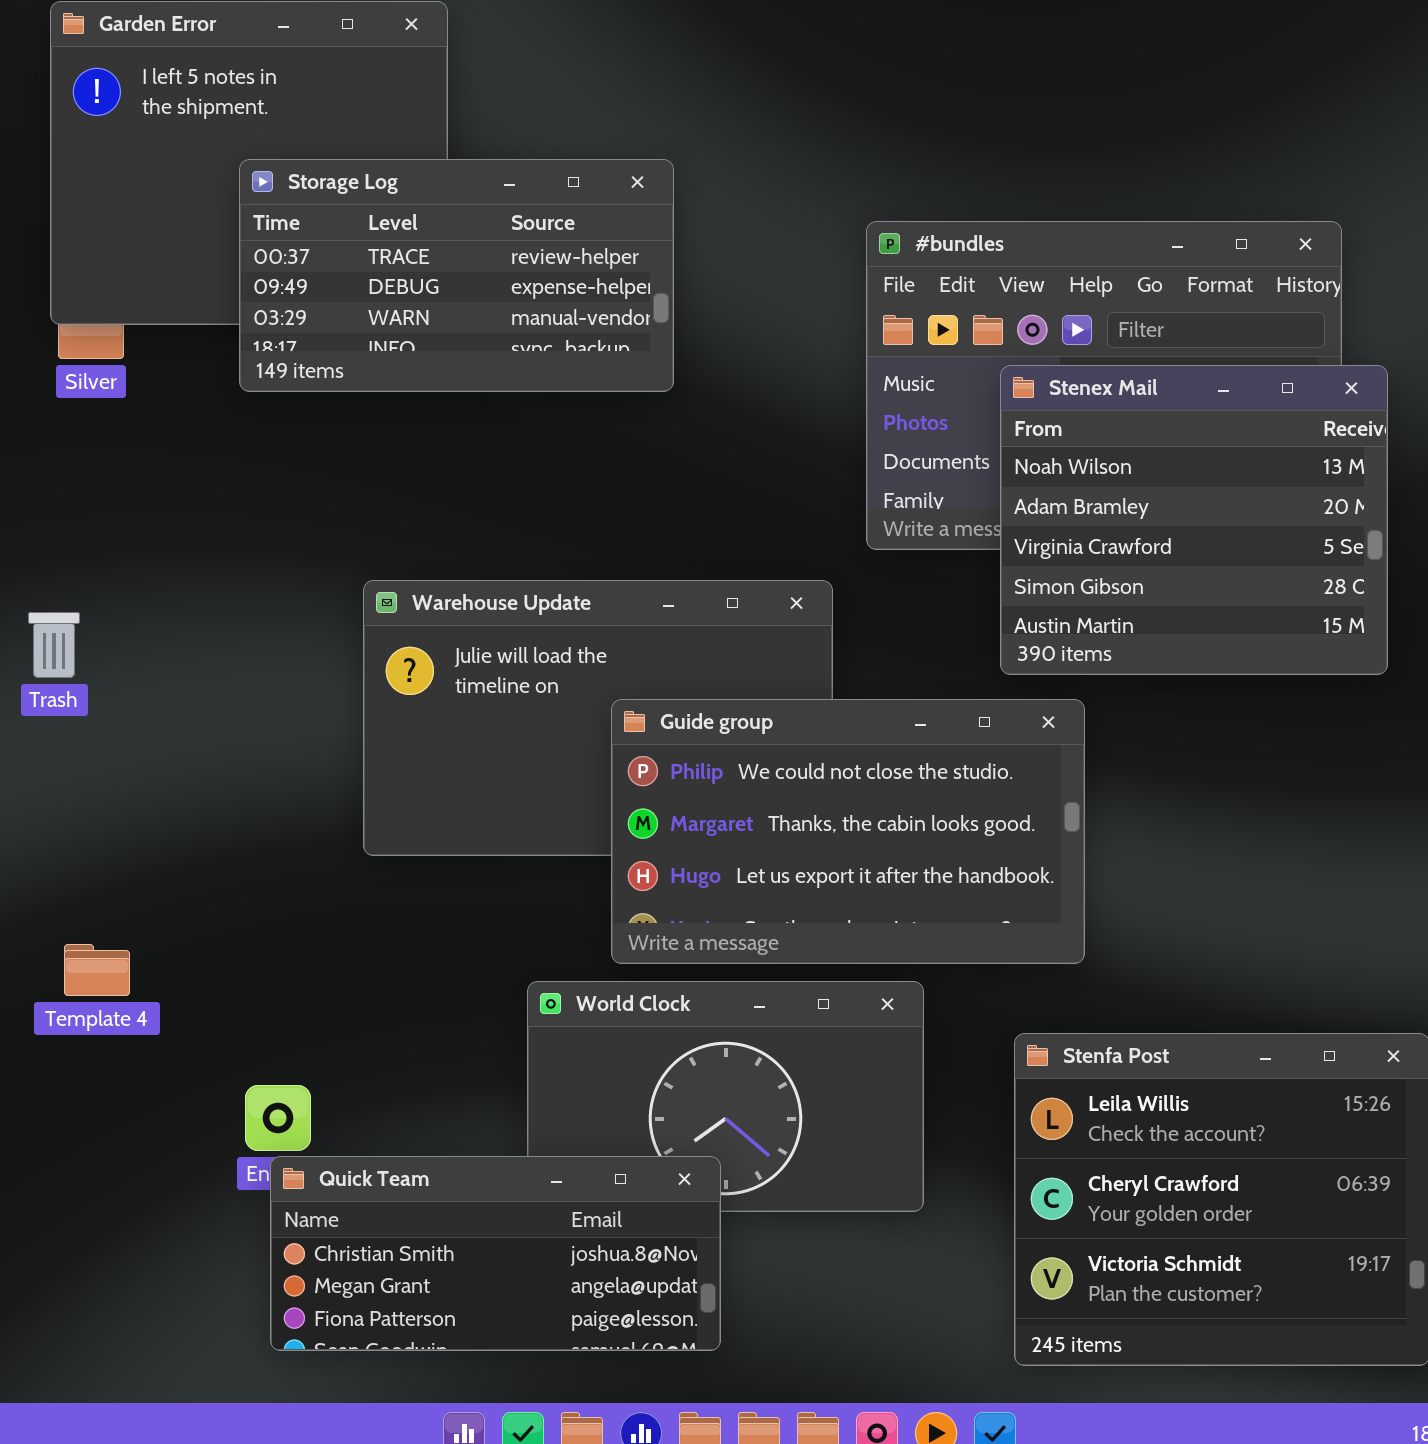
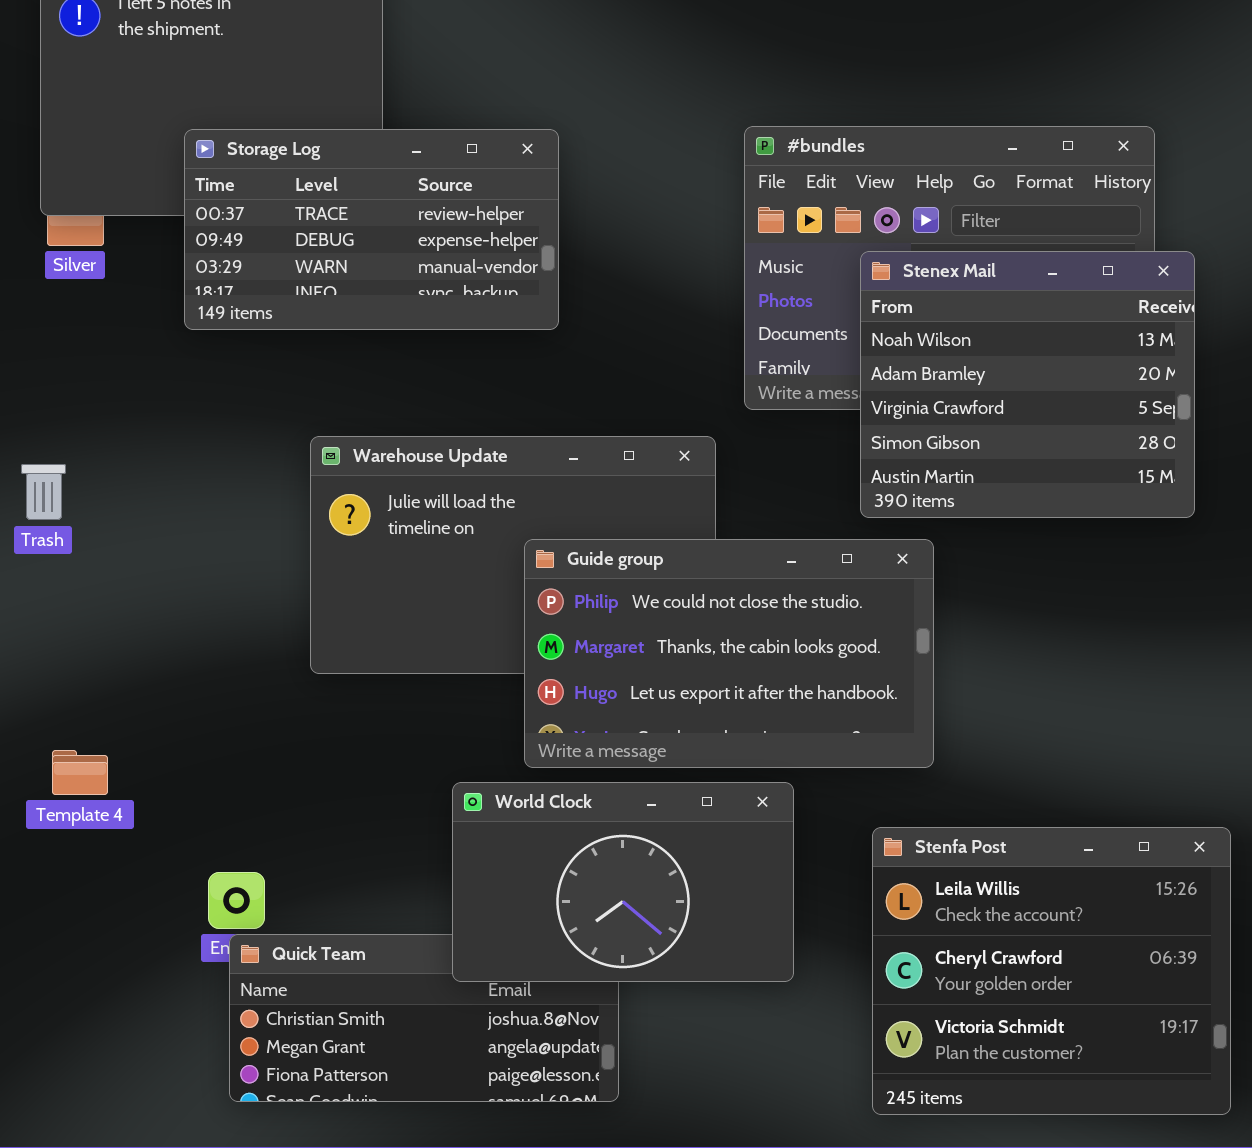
Storage Log: [239,159,674,392] -> [184,129,559,330], moved
World Clock: [527,981,924,1212] -> [452,782,794,982], raised

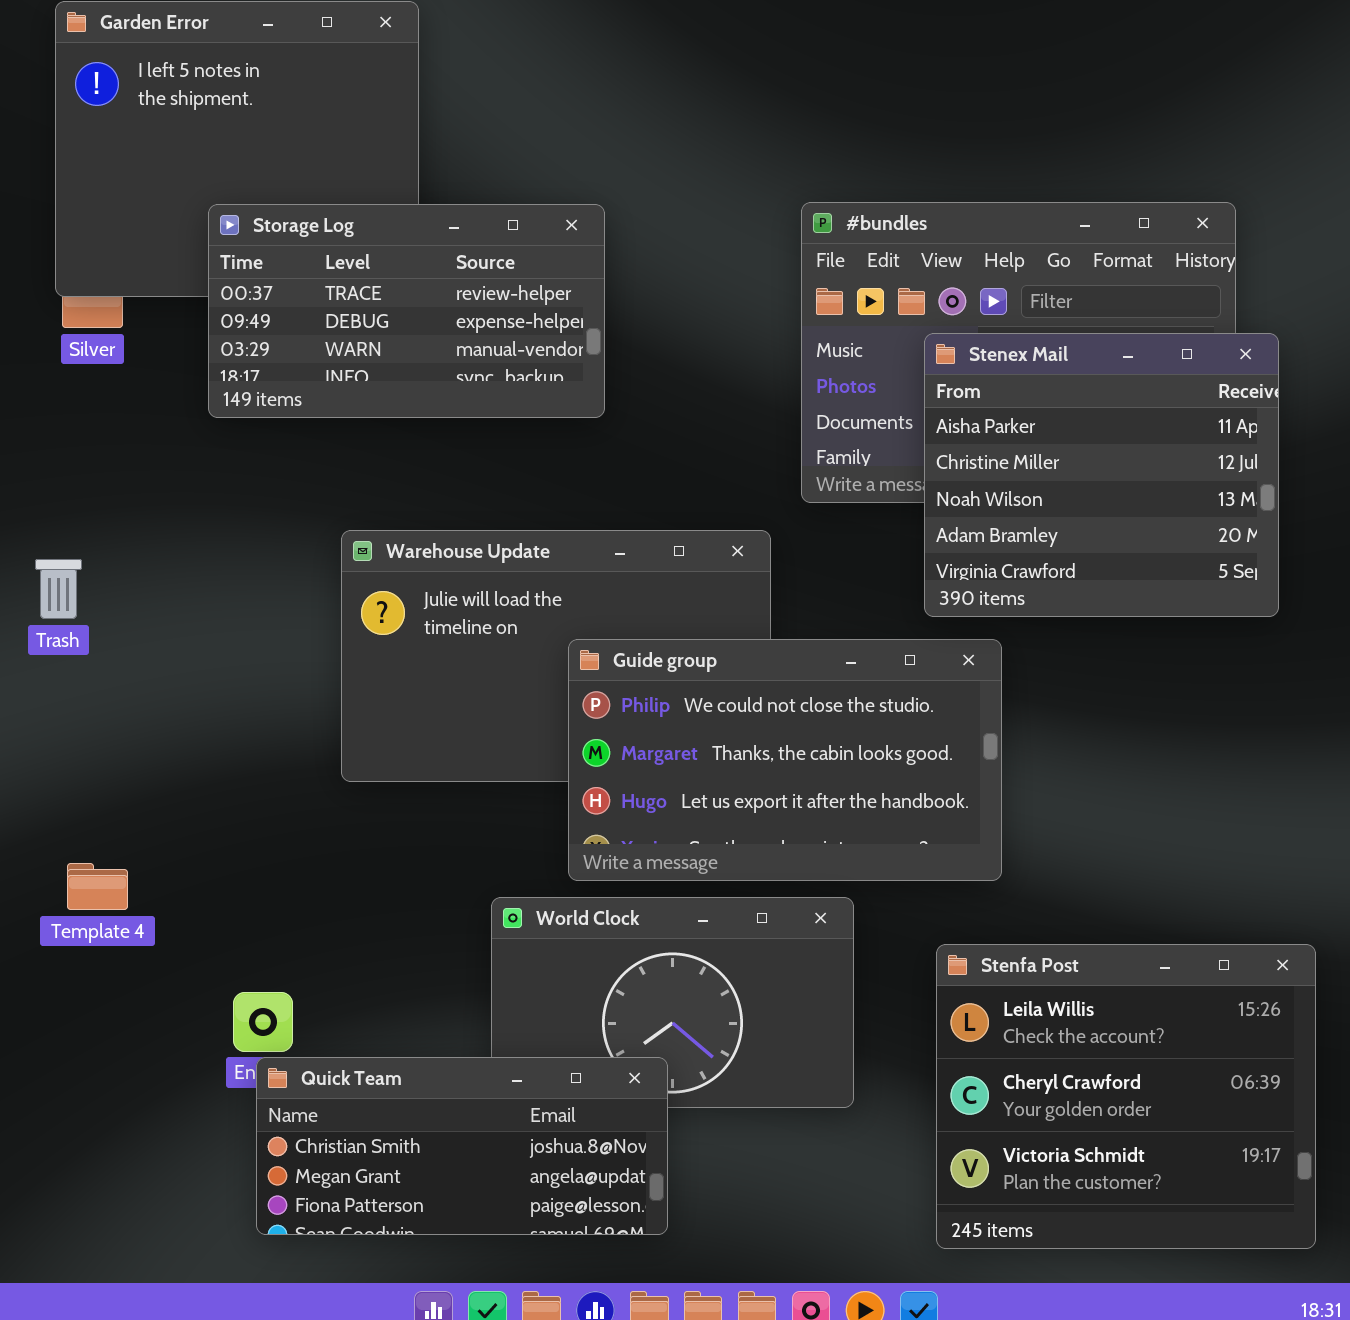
Stenex Mail: [860,251,1195,518] -> [924,333,1279,617], scrolled up 2 rows
Quick Team: [229,934,619,1102] -> [256,1057,668,1235], raised

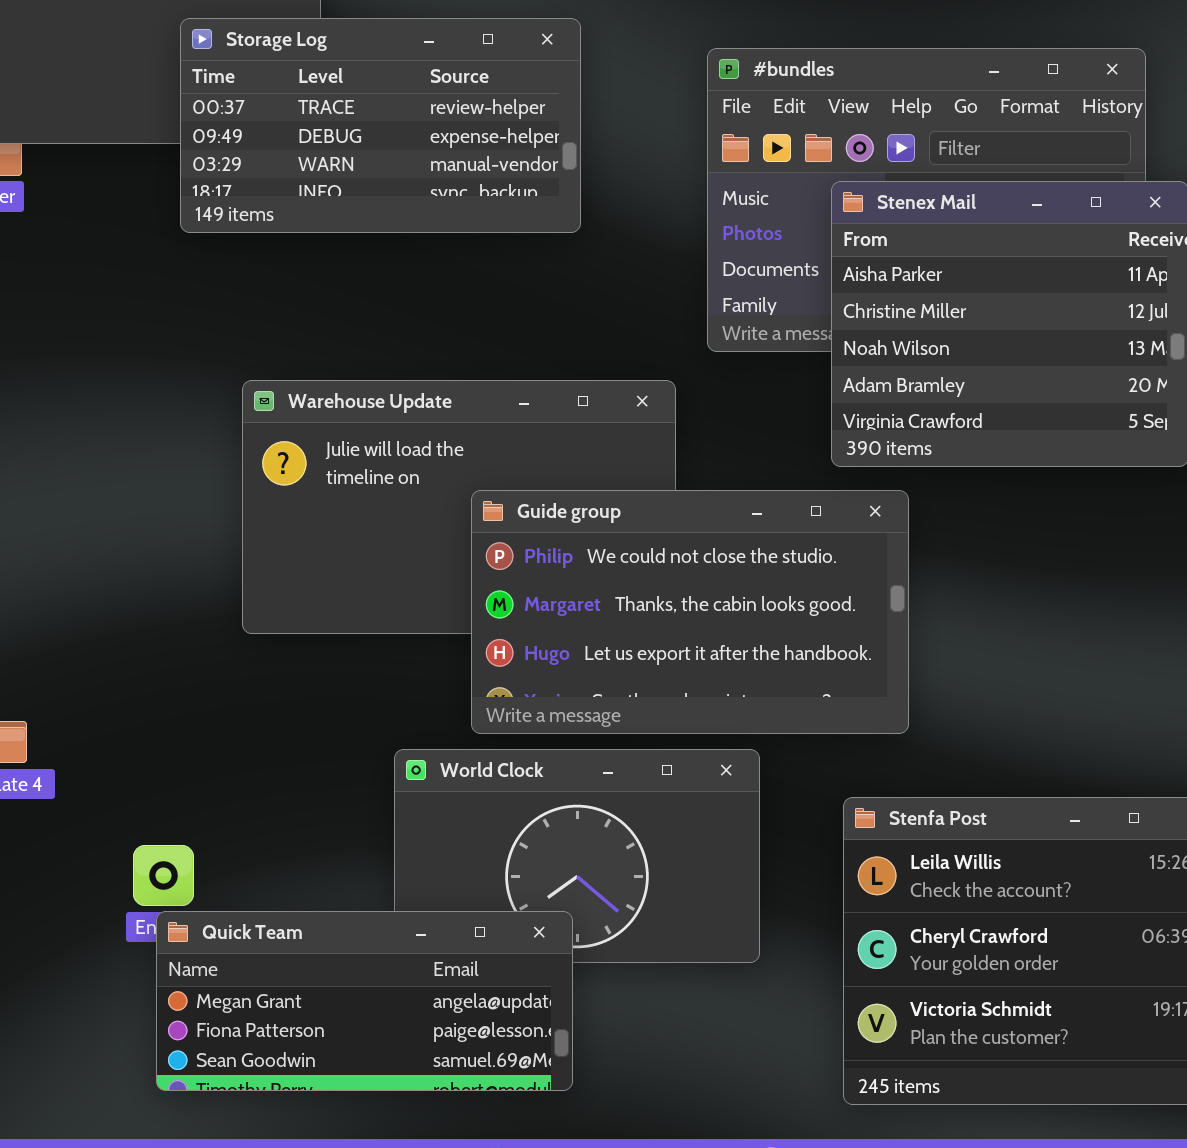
Storage Log: [208,204,605,418] -> [180,18,581,233], moved
Quick Team: [256,1057,668,1235] -> [156,911,573,1091], scrolled down 1 row

